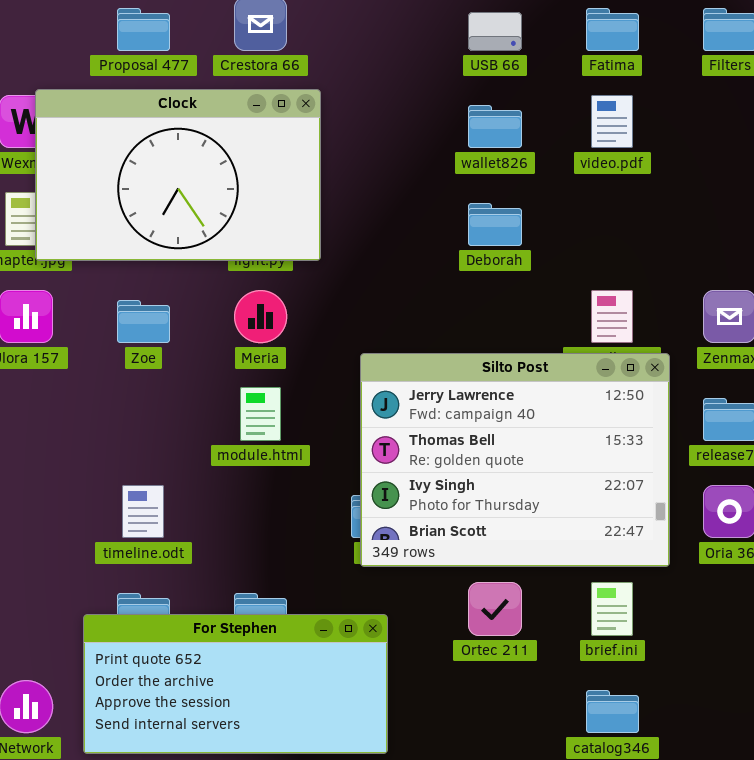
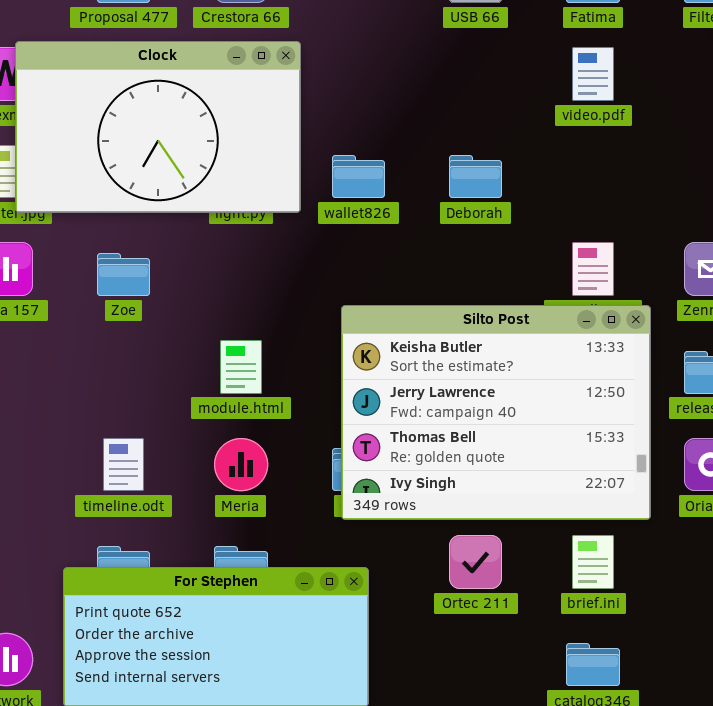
wallet826: [468,105,522,148] -> [332,155,385,198], moved
Meria: [234,290,287,343] -> [214,438,268,491], moved
Silto Post: [360,353,670,567] -> [341,305,651,520], scrolled up 1 row

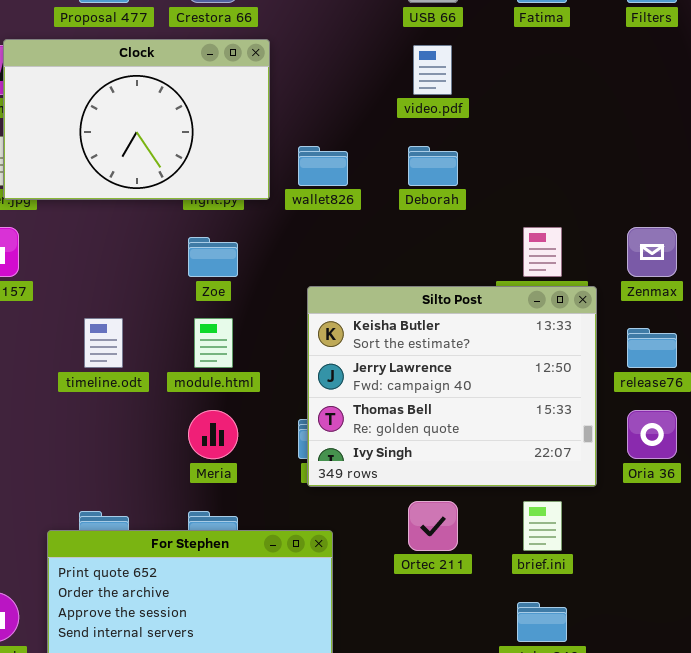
video.pdf: [572,47,614,101] -> [413,45,452,95], moved
Zoe: [97,253,150,296] -> [188,237,238,277], moved
timeline.odt: [103,438,144,491] -> [84,318,123,368], moved

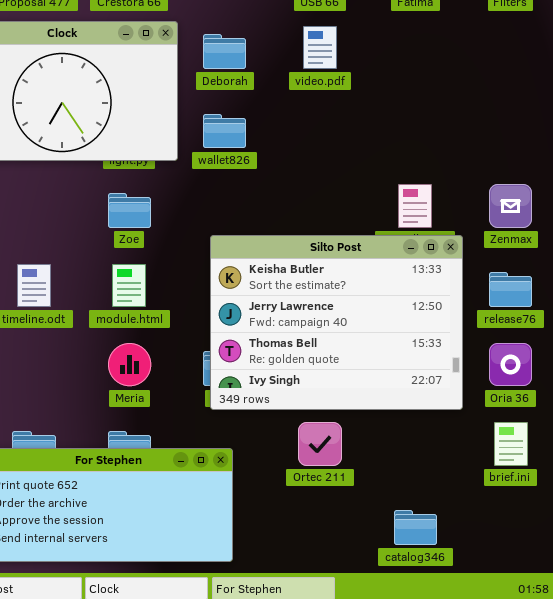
Deborah: [408,146,458,186] -> [203,34,246,69], moved
brief.ini: [523,501,562,551] -> [494,422,528,466], moved

